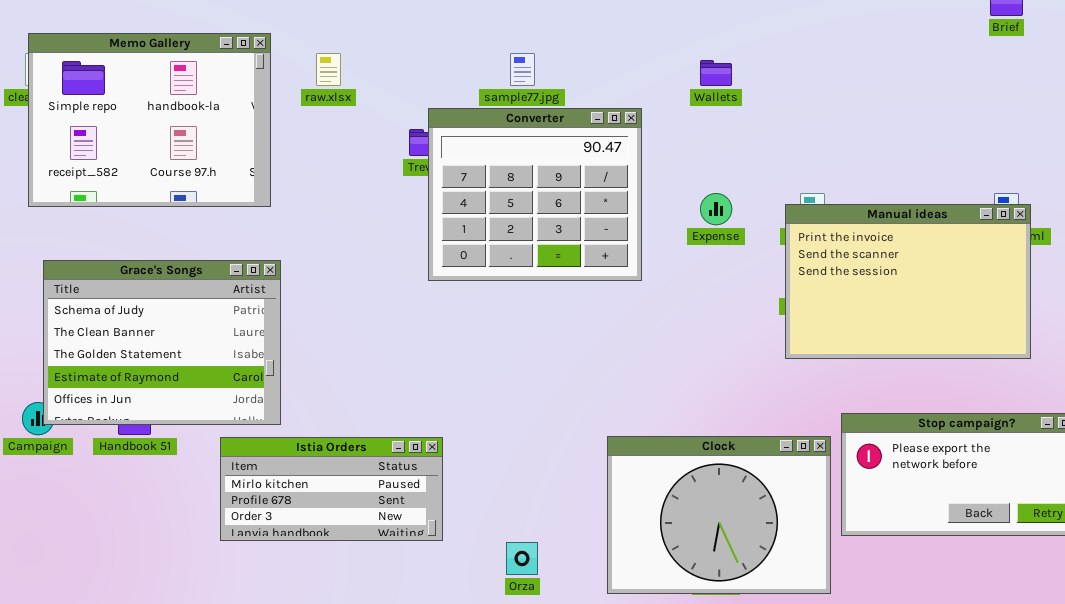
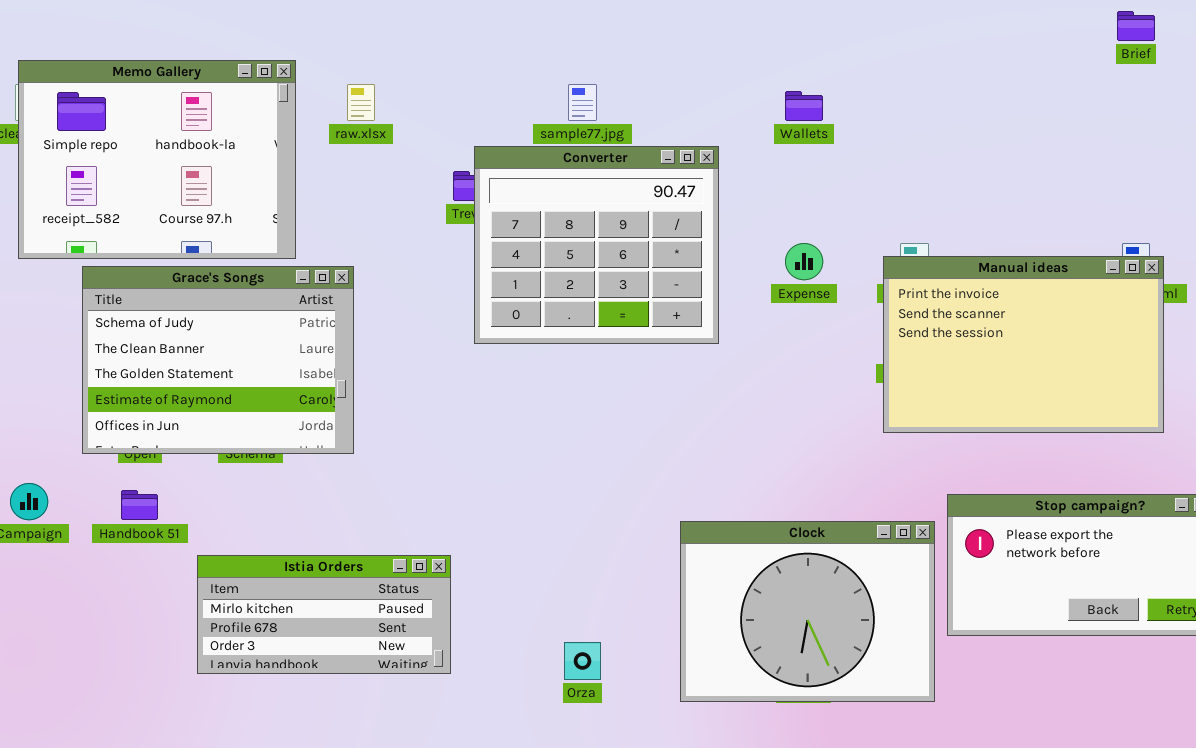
Grace's Songs: [43,260,281,425] -> [82,266,354,454], moved
Istia Orders: [220,437,443,541] -> [197,555,451,674], moved

